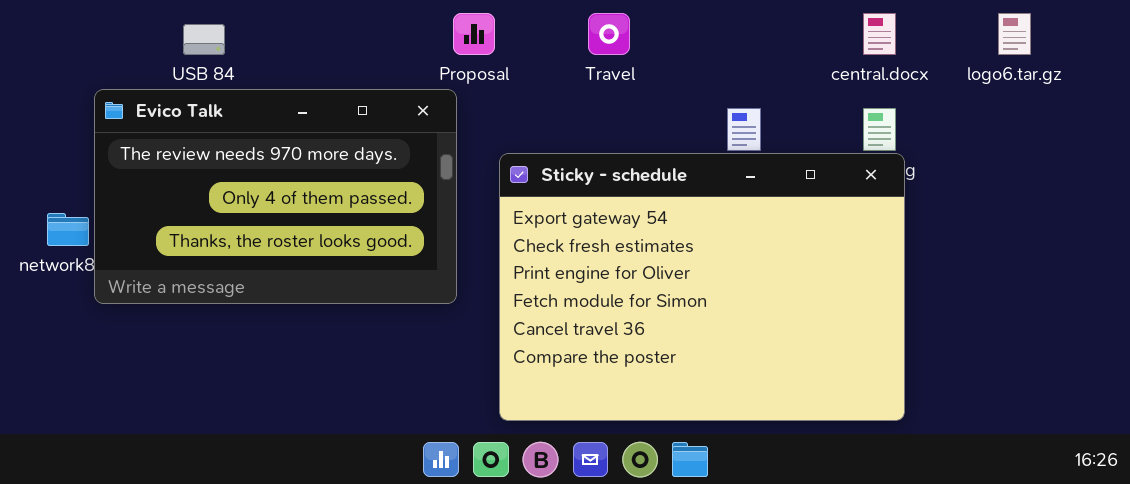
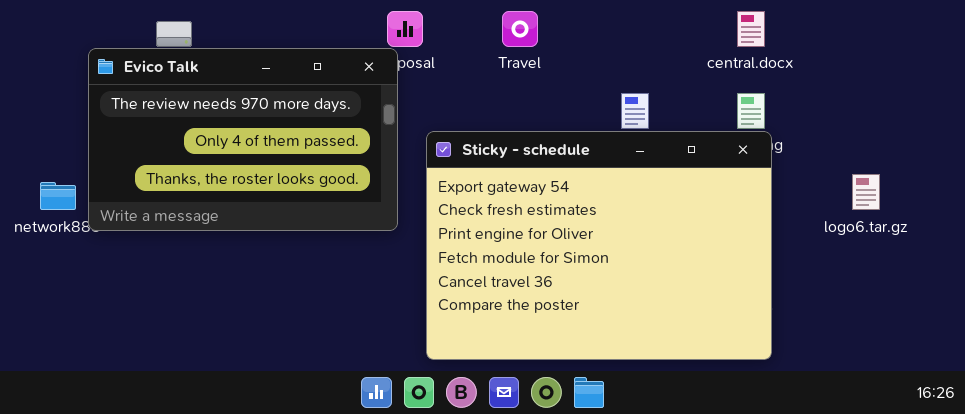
logo6.tar.gz: [998,13,1031,55] -> [852,174,880,210], moved
Evico Talk: [94,89,457,304] -> [88,48,398,231], moved

